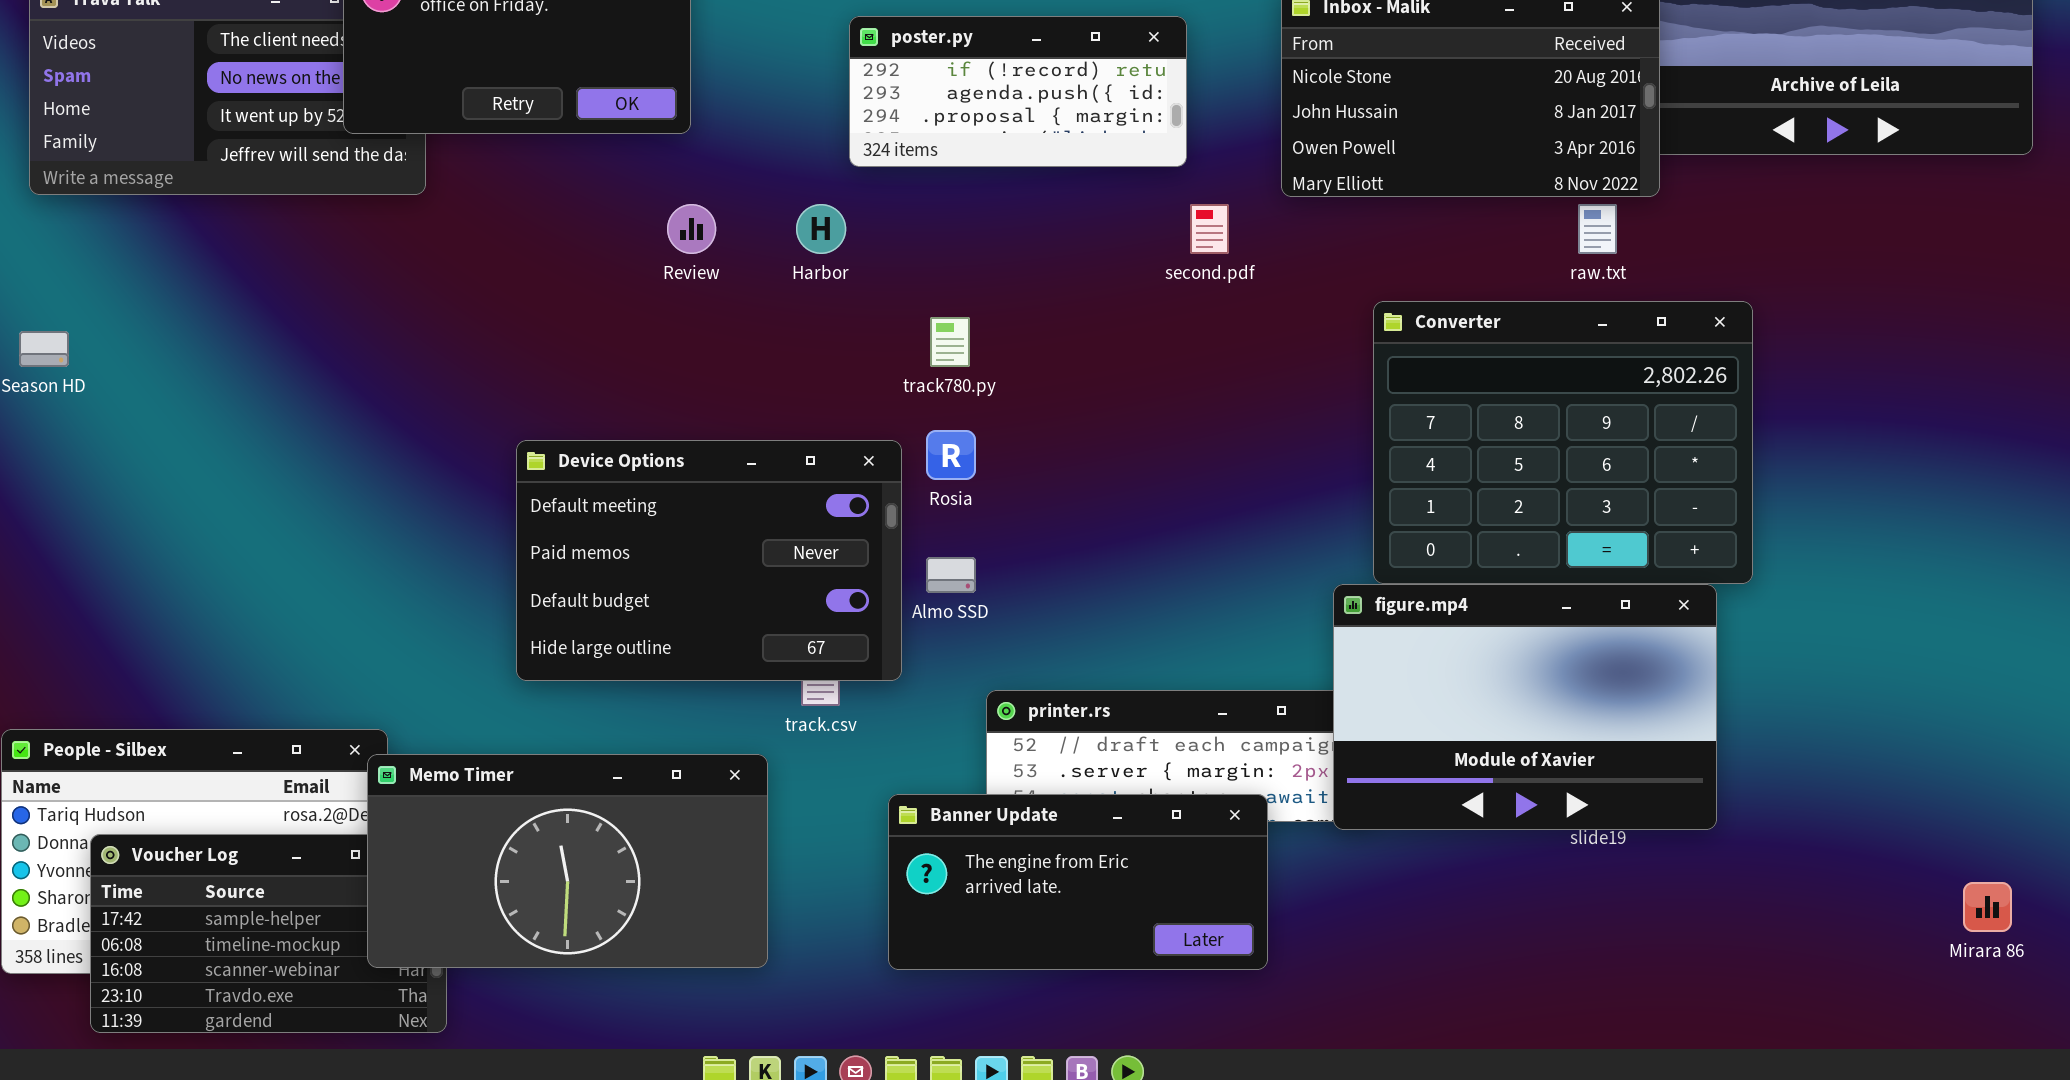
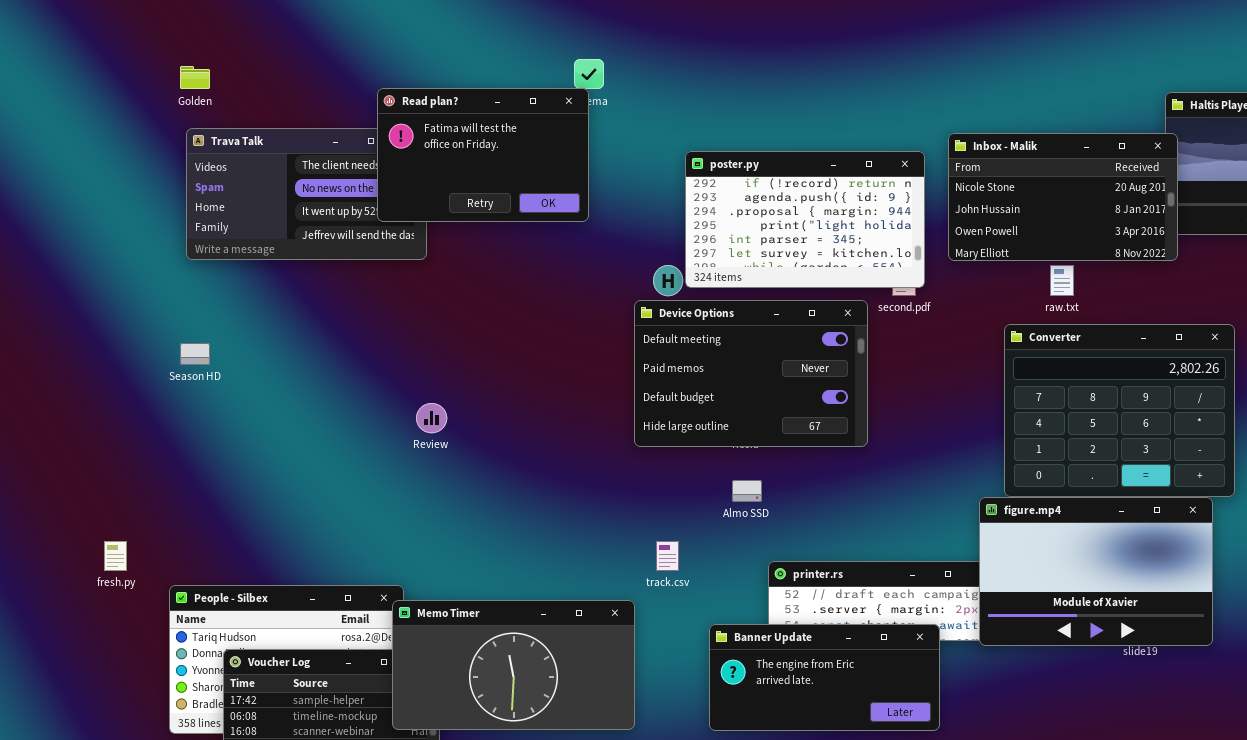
poster.py: [849,16,1187,167] -> [685,151,925,288], resized
Review: [667,204,716,254] -> [416,403,447,433], moved
raw.txt: [1578,204,1617,254] -> [1050,265,1074,296], moved
Device Options: [516,440,902,681] -> [634,300,868,447], moved

